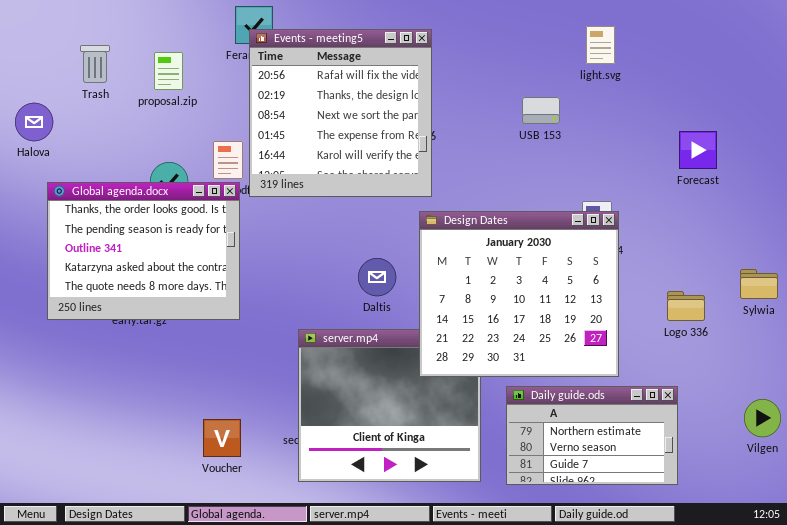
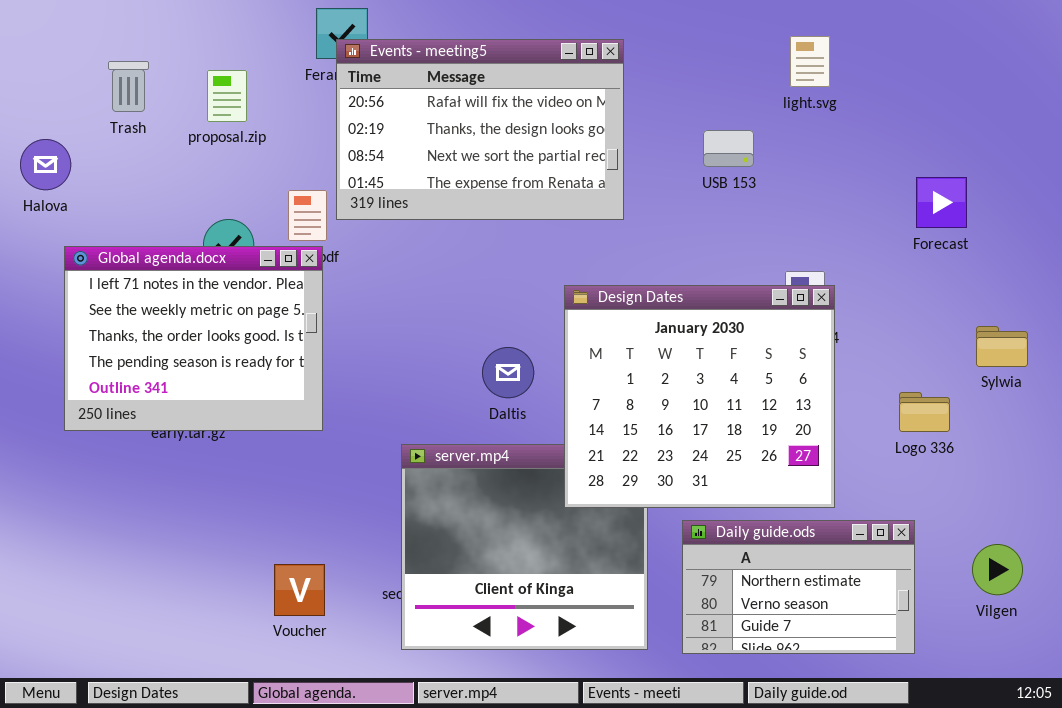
Events - meeting5: [249,29,432,197] -> [336,39,624,220], resized
Global agenda.docx: [47,182,240,320] -> [64,246,323,431], scrolled up 2 rows
Sylwia: [740,269,778,299] -> [976,326,1028,367], moved
Vilgen: [744,399,781,437] -> [972,544,1023,595], moved

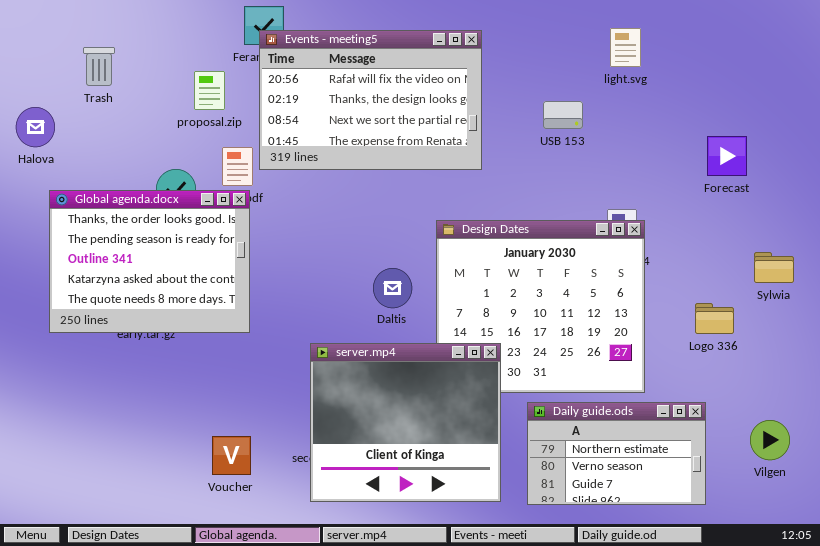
proposal.zip: [207,70,247,122] -> [194,71,225,110], moved
Global agenda.docx: [64,246,323,431] -> [49,190,250,333], scrolled down 2 rows
server.mp4: [401,444,648,650] -> [310,343,501,502], raised

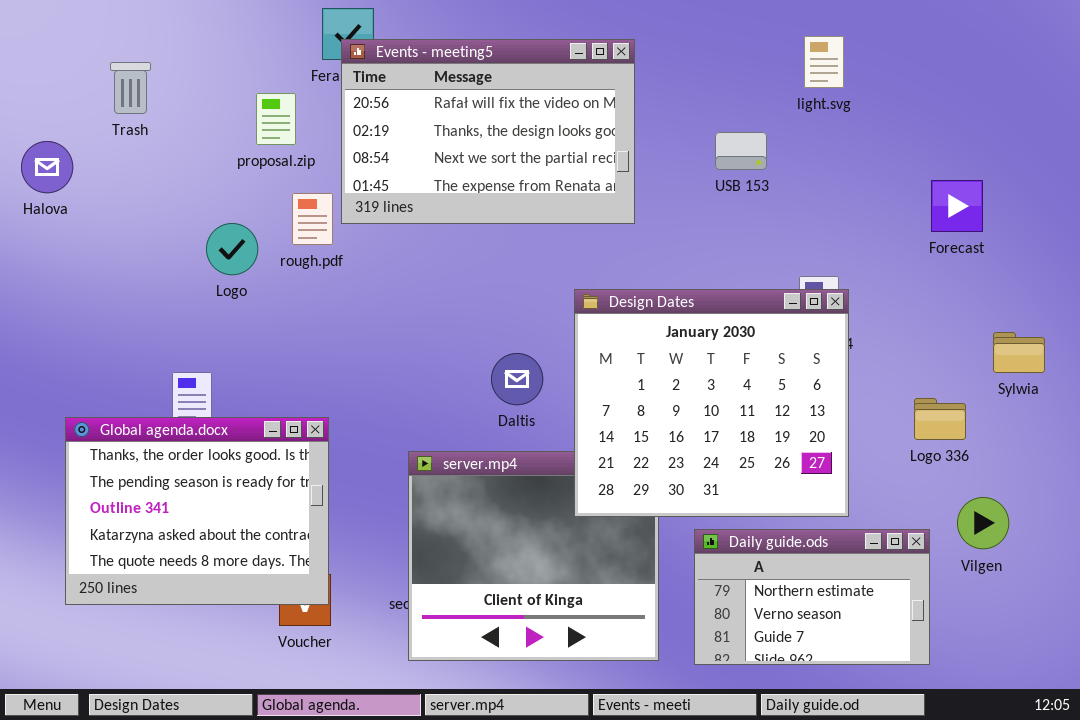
Global agenda.docx: [49,190,250,333] -> [65,417,329,605], moved
Design Dates: [436,220,645,393] -> [574,289,849,517], raised
Vilgen: [750,420,790,460] -> [957,497,1009,549], moved

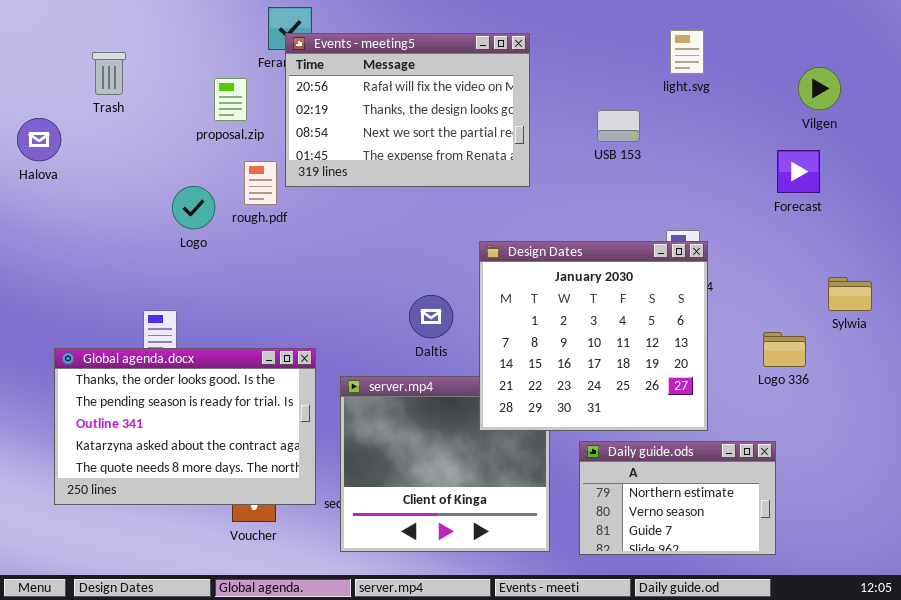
Global agenda.docx: [65,417,329,605] -> [54,348,316,505], resized
Vilgen: [957,497,1009,549] -> [798,67,841,110], moved

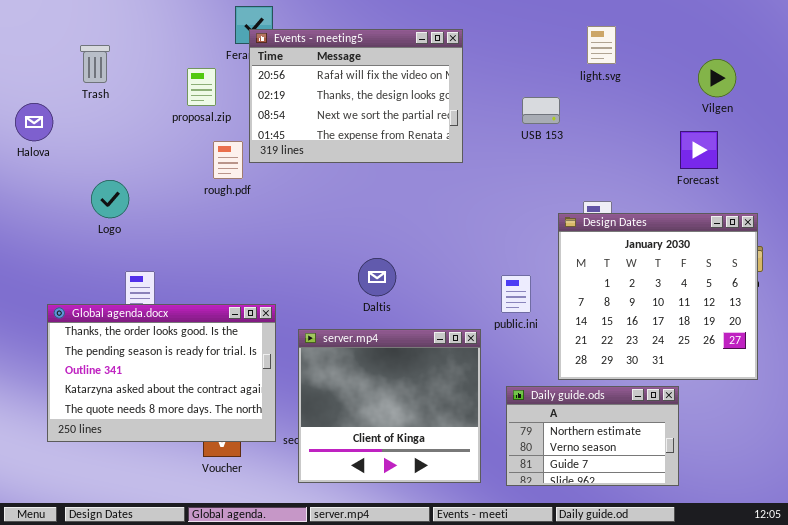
Logo: [172,186,215,229] -> [91,180,129,218], moved
Design Dates: [479,241,708,431] -> [558,213,758,380], moved

